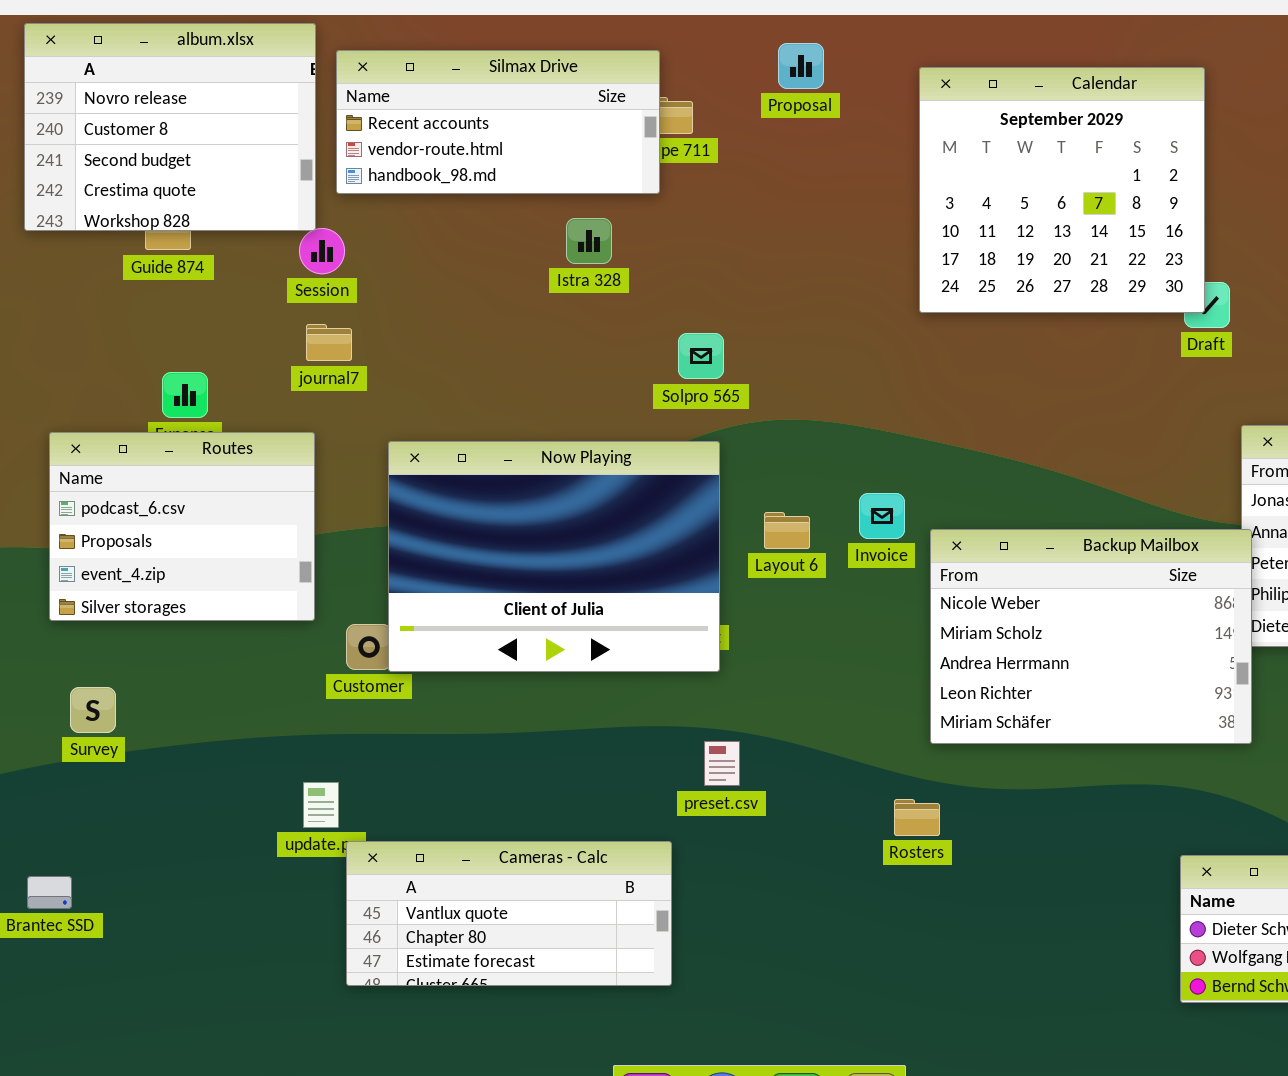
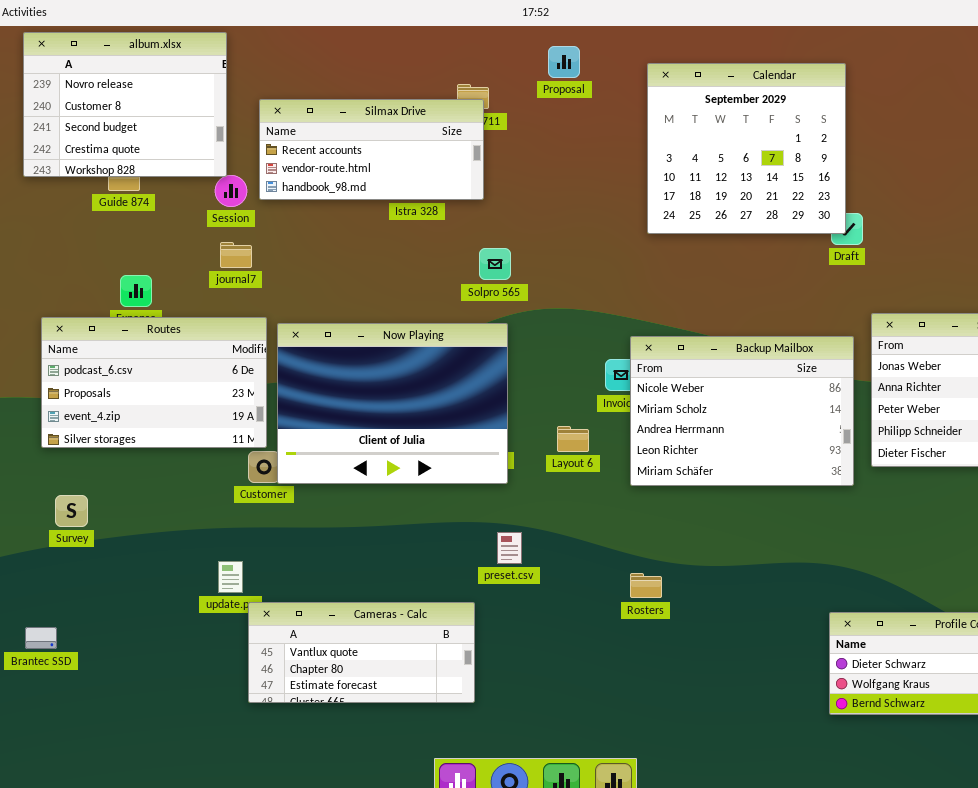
Silmax Drive: [336,50,660,194] -> [259,99,484,200], moved
Routes: [49,432,315,621] -> [41,317,267,448], resized
Layout 6: [764,512,810,549] -> [557,426,589,452], moved
Backup Mailbox: [930,529,1252,744] -> [630,336,854,486], moved

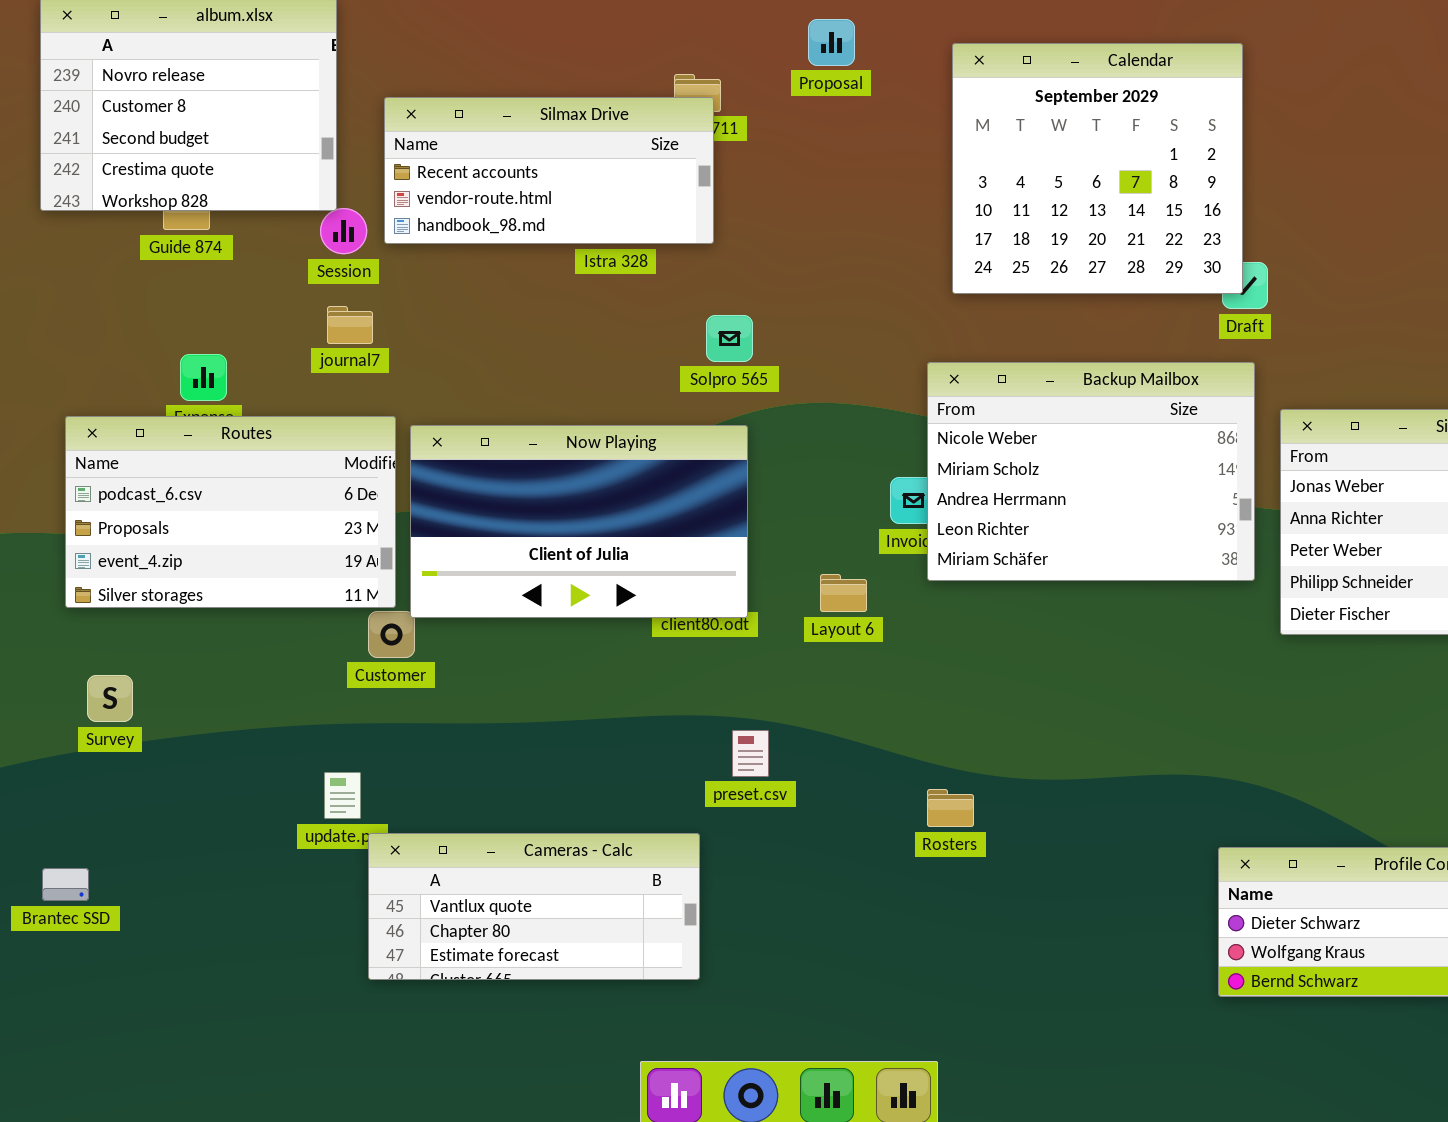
Now Playing: [277,323,508,484] -> [410,425,748,618], resized
Backup Mailbox: [630,336,854,486] -> [927,362,1255,581], moved

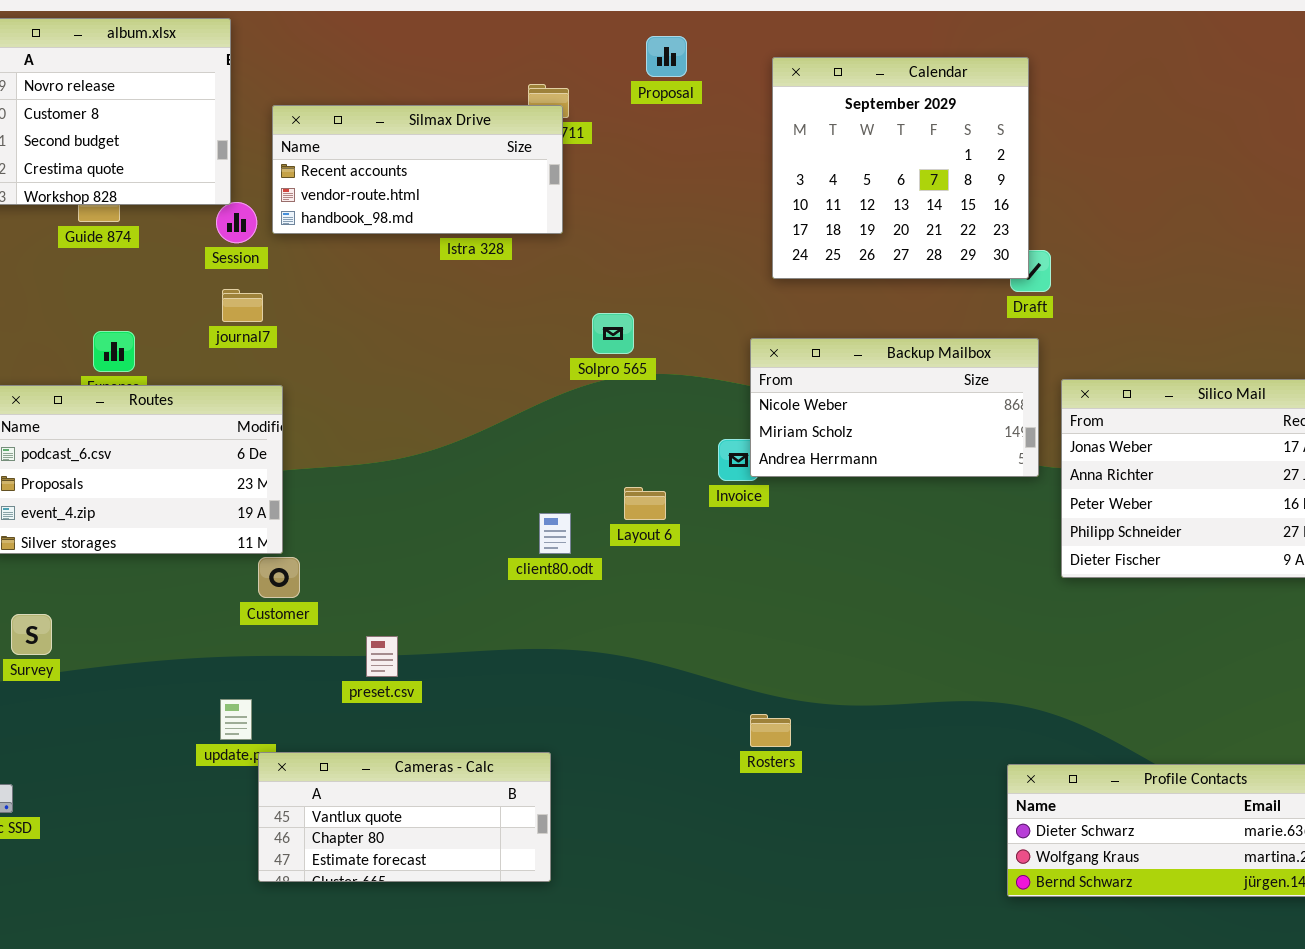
Solpro 565: [706,315,753,362] -> [592,313,634,354], moved
Backup Mailbox: [927,362,1255,581] -> [750,338,1039,477], resized
Now Playing: [410,425,748,618] -> none, closed
Layout 6: [820,574,867,612] -> [624,487,666,520], moved
preset.csv: [732,730,769,777] -> [366,636,398,677], moved

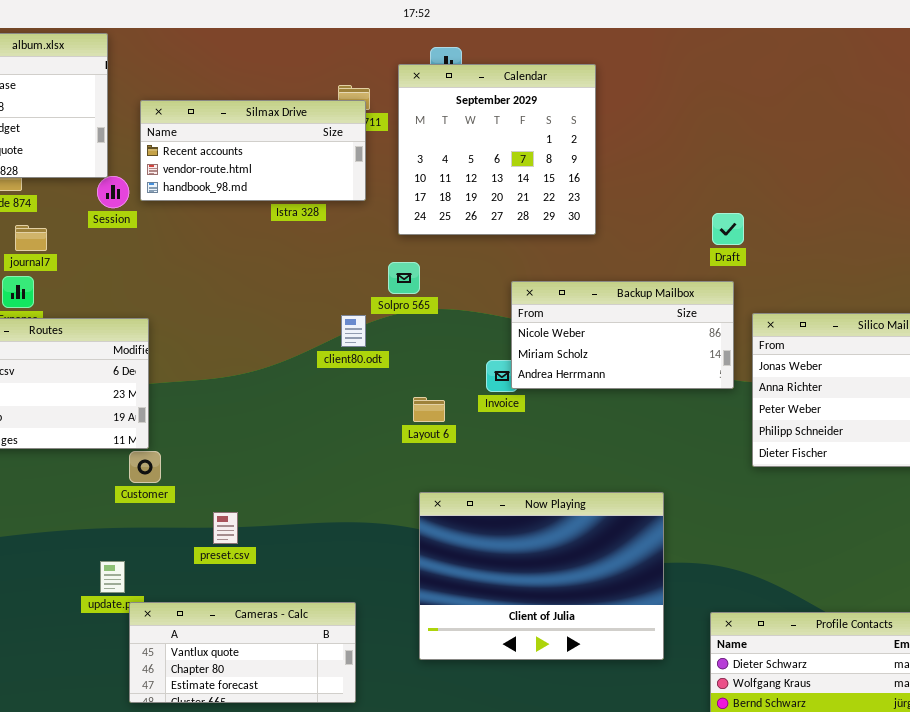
Calendar: [772,57,1029,279] -> [398,64,596,235], moved
journal7: [222,289,263,322] -> [15,225,47,251], moved
client80.odt: [539,513,571,554] -> [341,315,366,347], moved
Now Playing: none -> [419,492,664,660], opened

